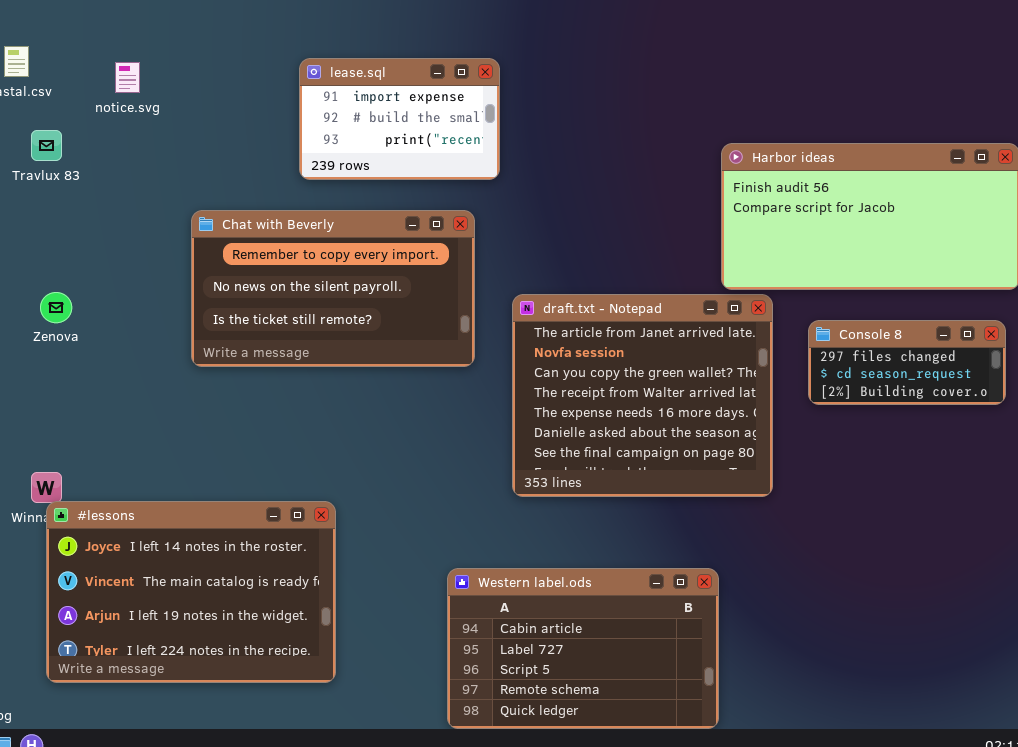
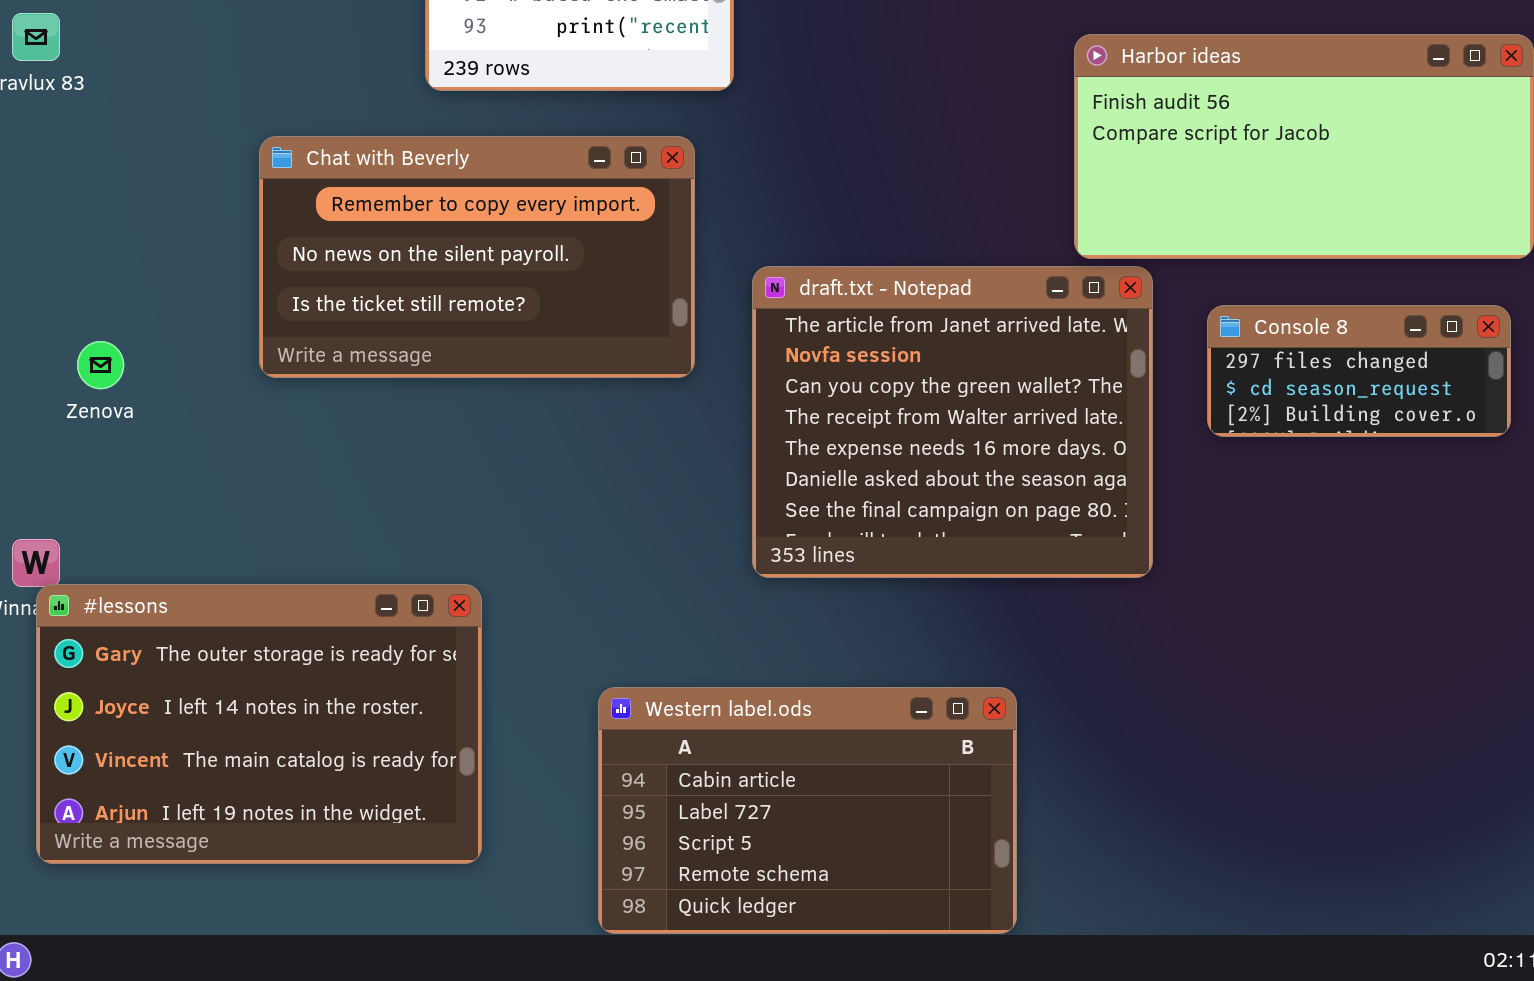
Zenova: [40,292,72,323] -> [77,341,124,389], moved
#lessons: [46,501,336,683] -> [36,584,482,864], scrolled up 1 row
Western label.ods: [447,568,719,729] -> [598,687,1017,934], moved

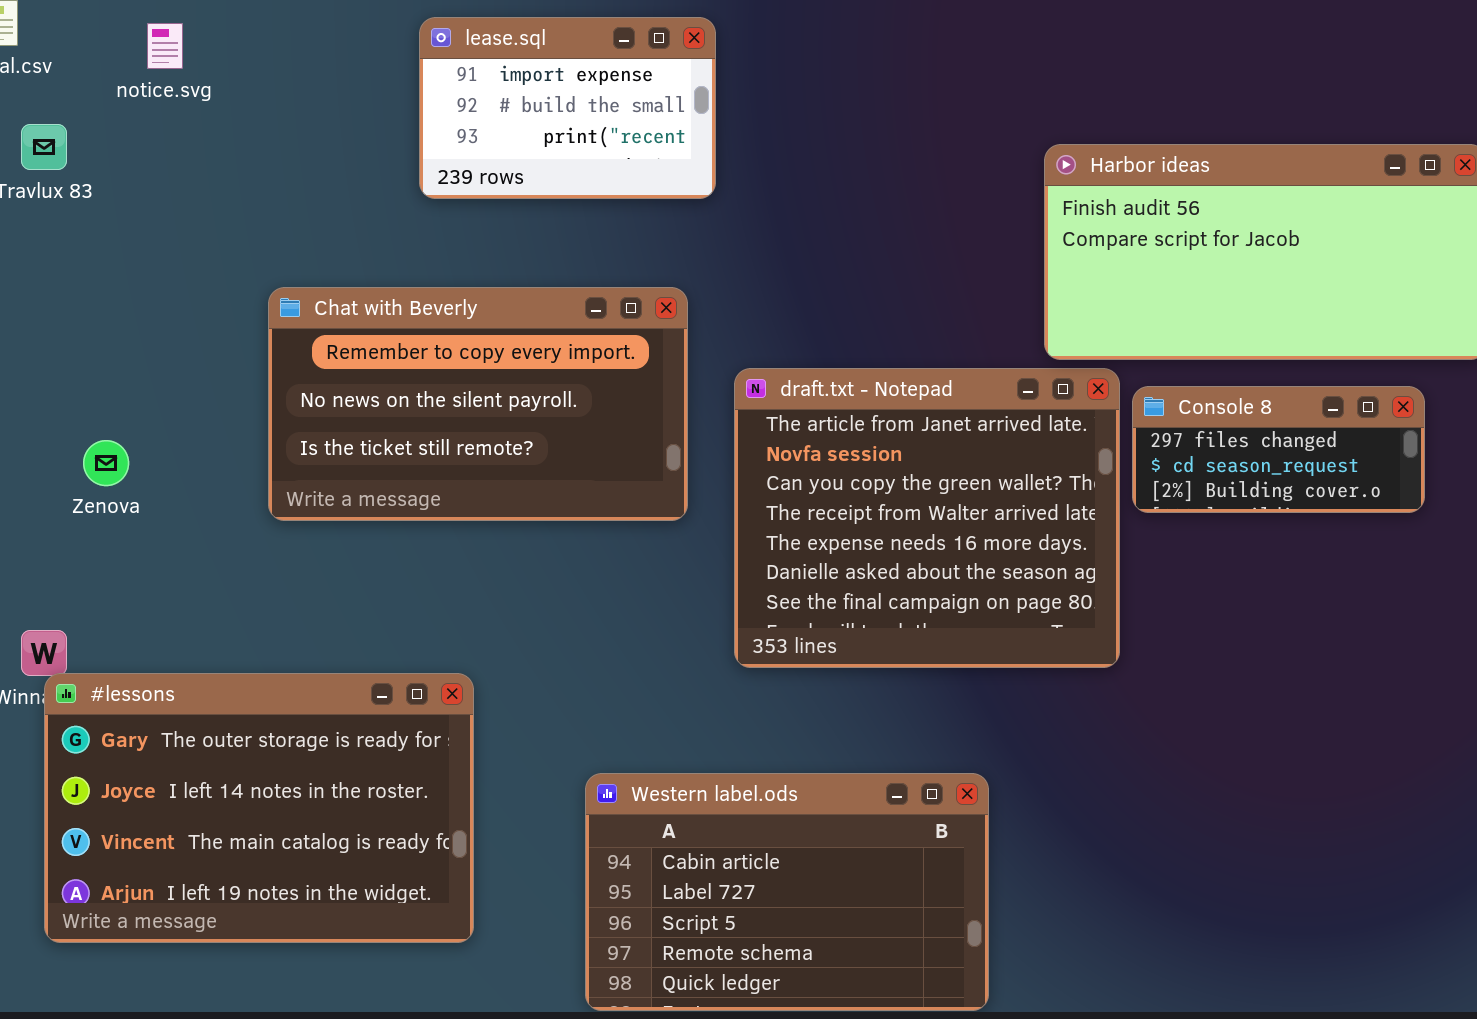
Chat with Beverly: [259,136,695,378] -> [268,287,688,521], moved
Console 8: [1207,305,1511,437] -> [1132,386,1425,513], moved

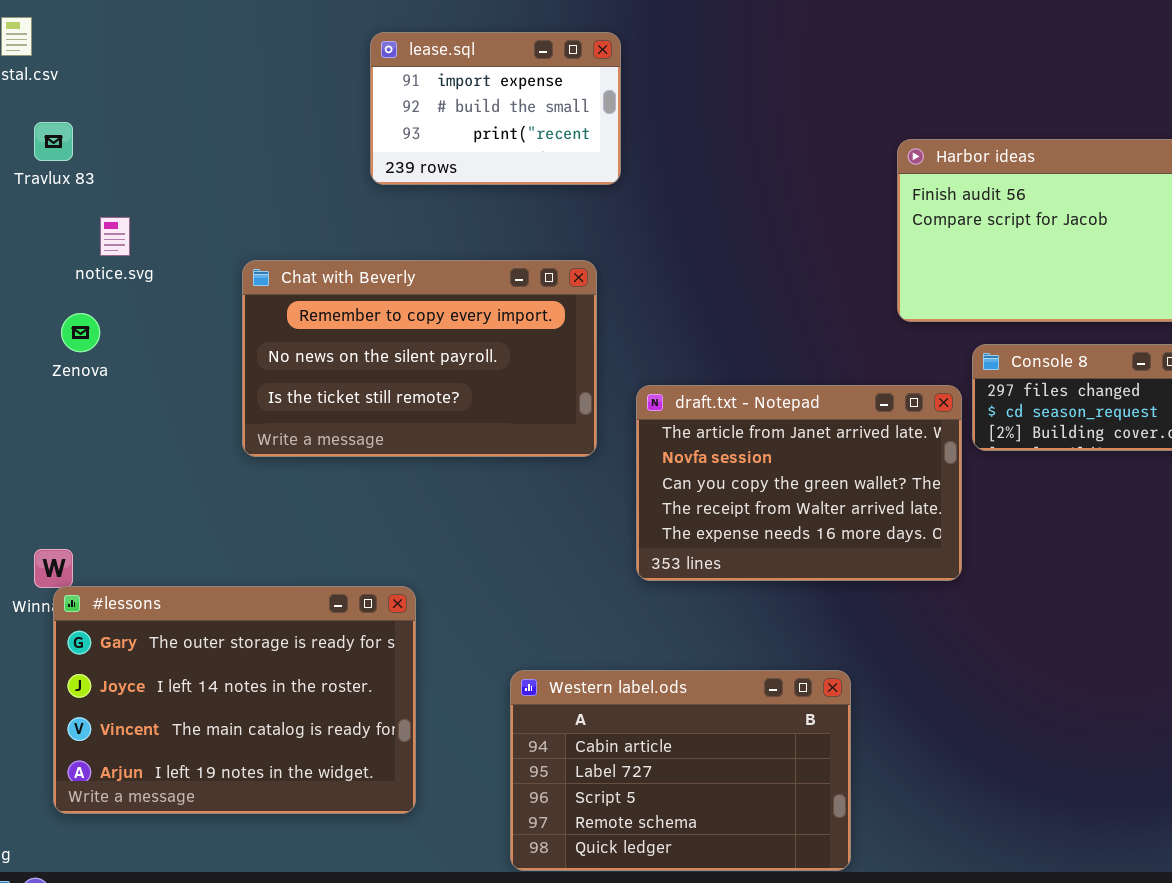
notice.svg: [147,23,183,69] -> [100,217,130,256], moved
draft.txt - Notepad: [734,368,1120,668] -> [636,385,962,581], resized
Zenova: [83,440,129,486] -> [61,313,100,352], moved

